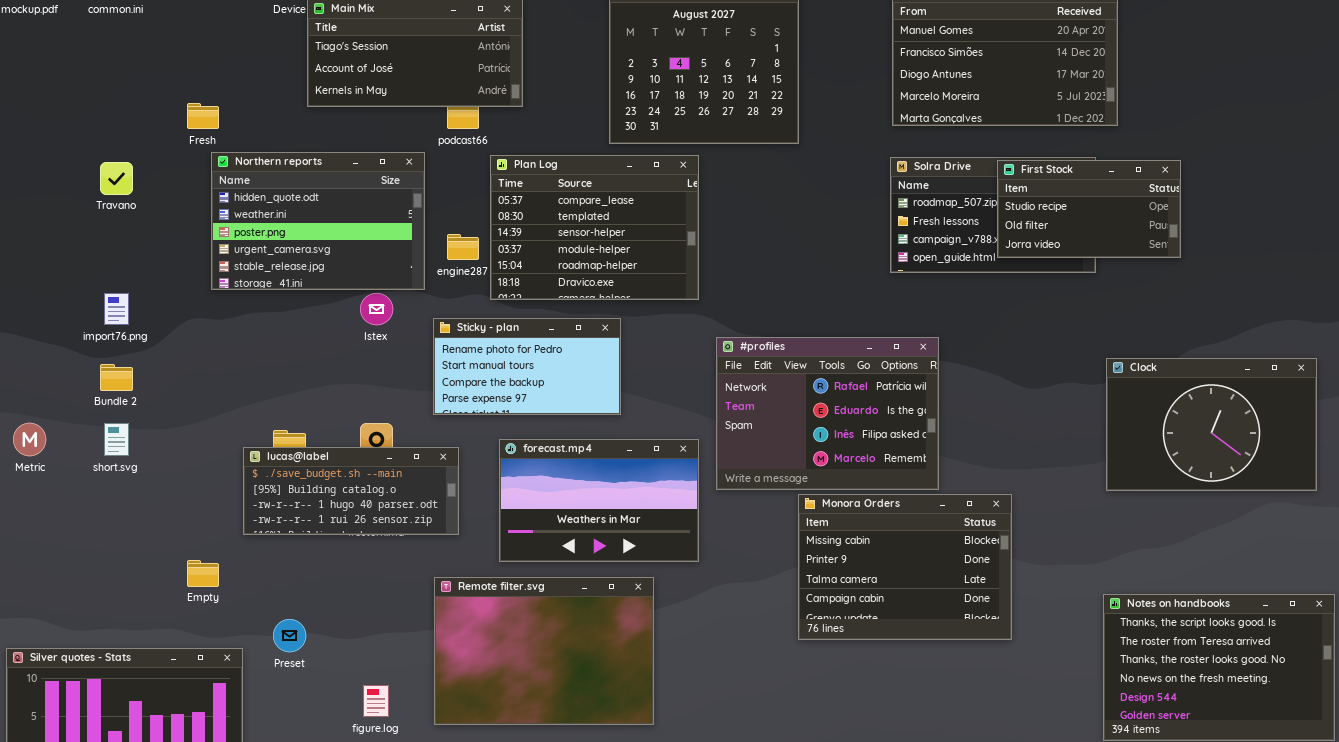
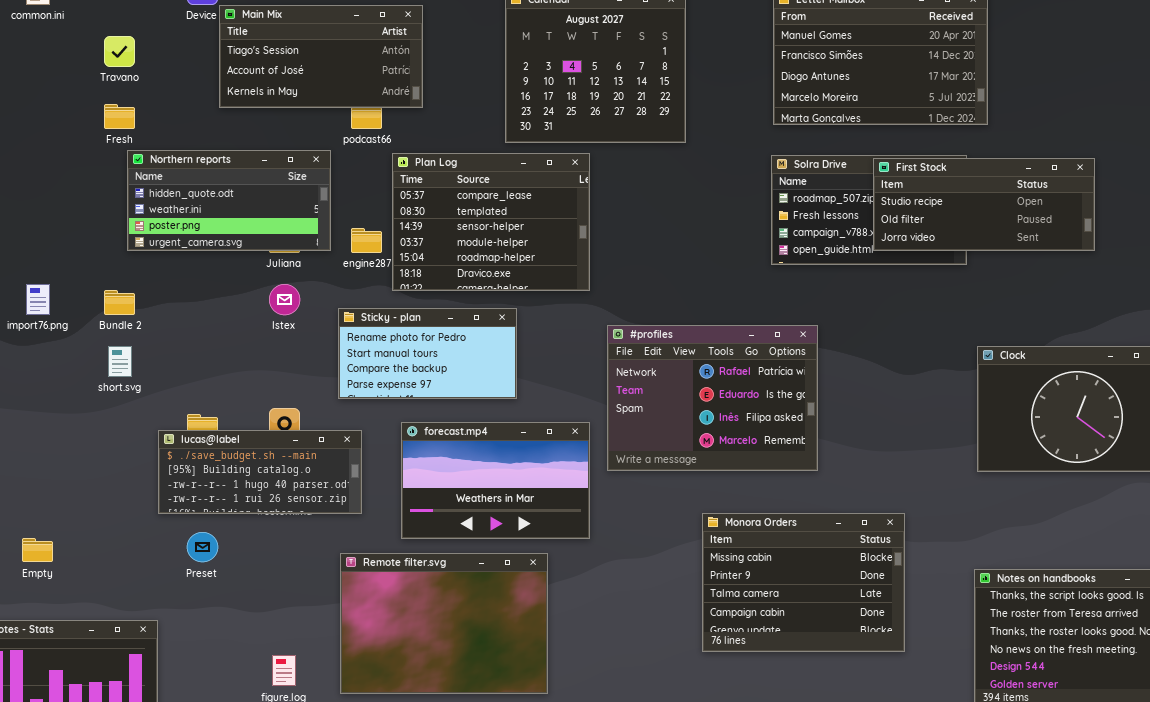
Northern reports: [211,152,425,290] -> [127,150,331,251], resized
First Stock: [997,160,1181,258] -> [873,158,1095,251], resized
Travano: [100,162,133,195] -> [104,36,135,67], moved
Bundle 2: [100,364,133,391] -> [104,290,135,315], moved
short.svg: [104,423,129,456] -> [108,346,132,377], moved
Monora Orders: [798,494,1012,640] -> [702,513,905,652], moved
Empty: [187,560,219,587] -> [22,538,53,562], moved
Preset: [273,619,306,652] -> [187,532,218,562], moved

